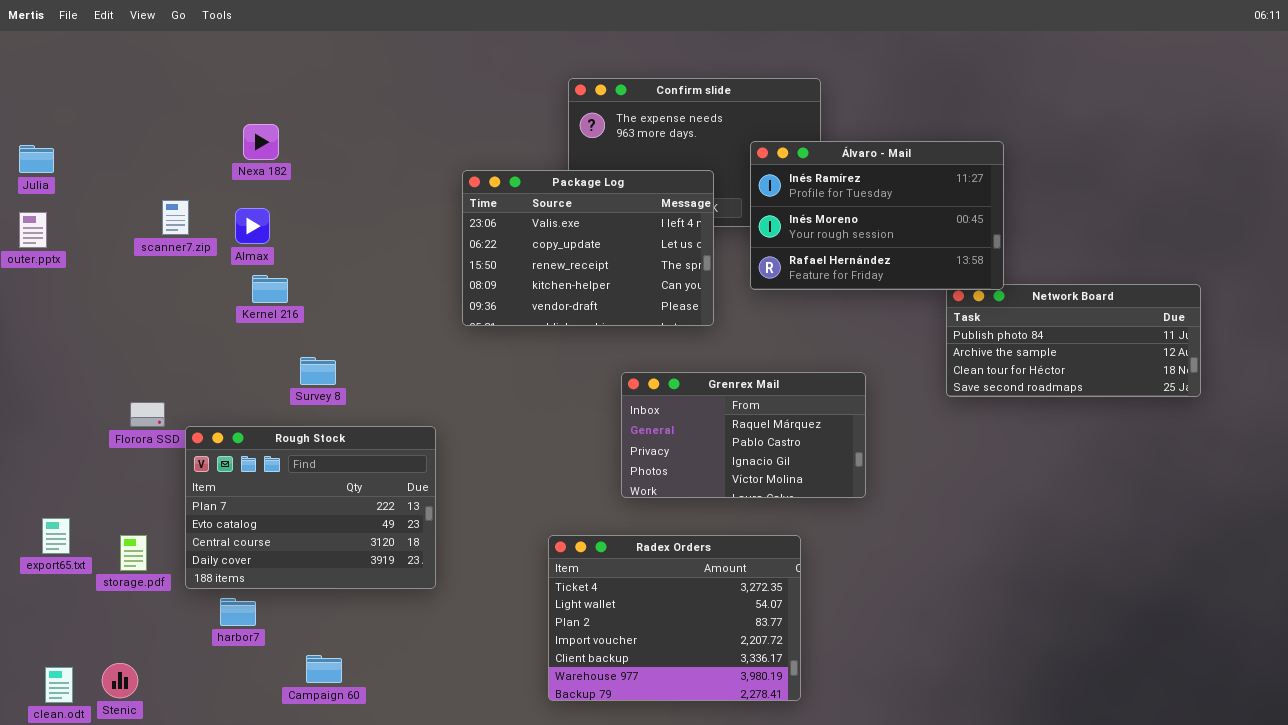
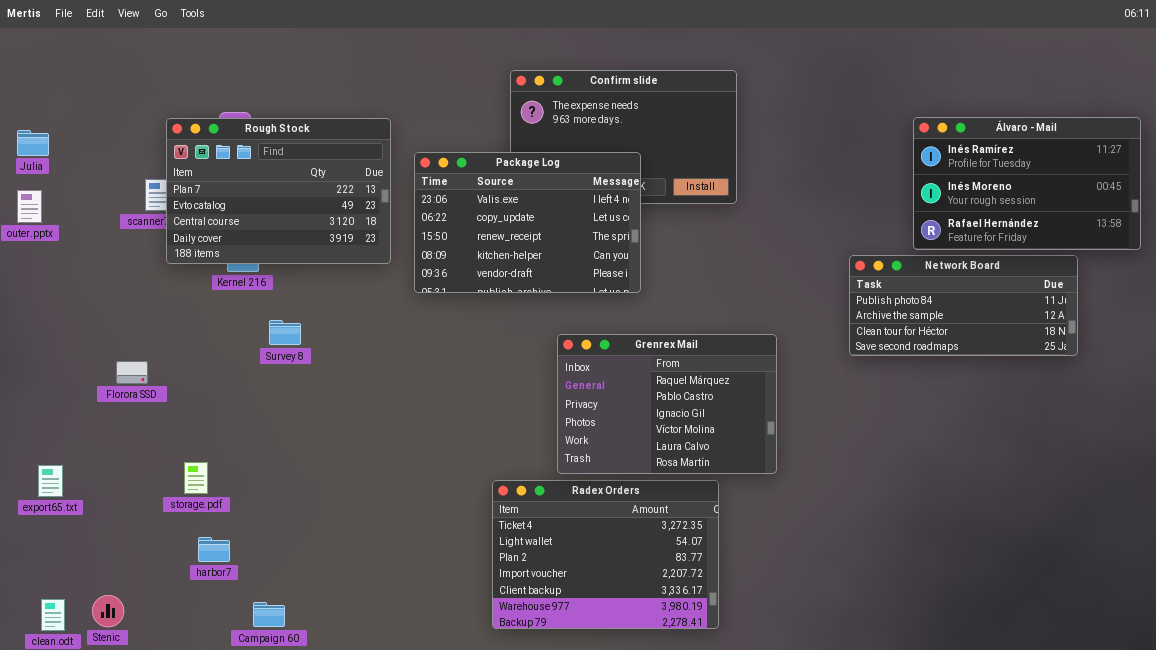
Álvaro - Mail: [750,141,1004,290] -> [913,117,1141,250], moved
Grenrex Mail: [621,372,866,498] -> [557,334,777,474], resized
Rough Stock: [185,426,436,589] -> [166,118,391,264], moved
storage.pdf: [120,535,147,571] -> [184,462,208,494], moved
Campaign 60: [306,655,342,683] -> [253,602,285,627], moved

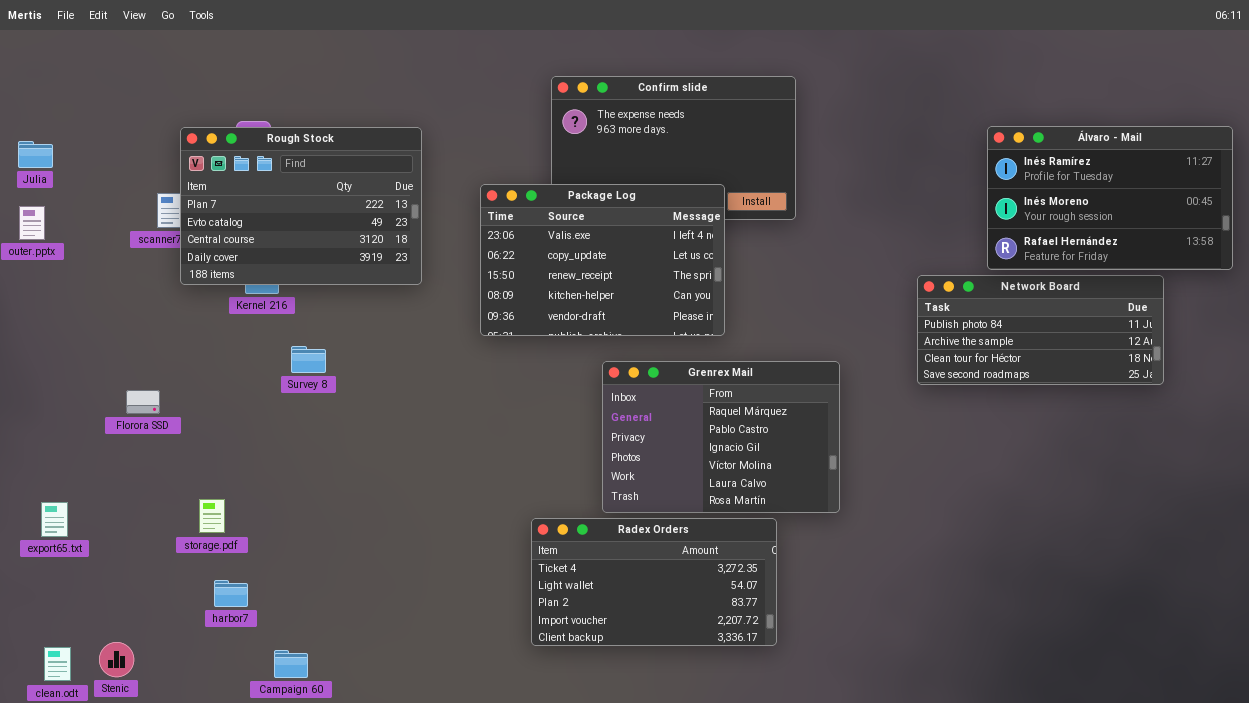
Package Log: [414,152,641,293] -> [480,184,725,336], moved
Radex Orders: [492,480,719,629] -> [531,518,777,646], resized

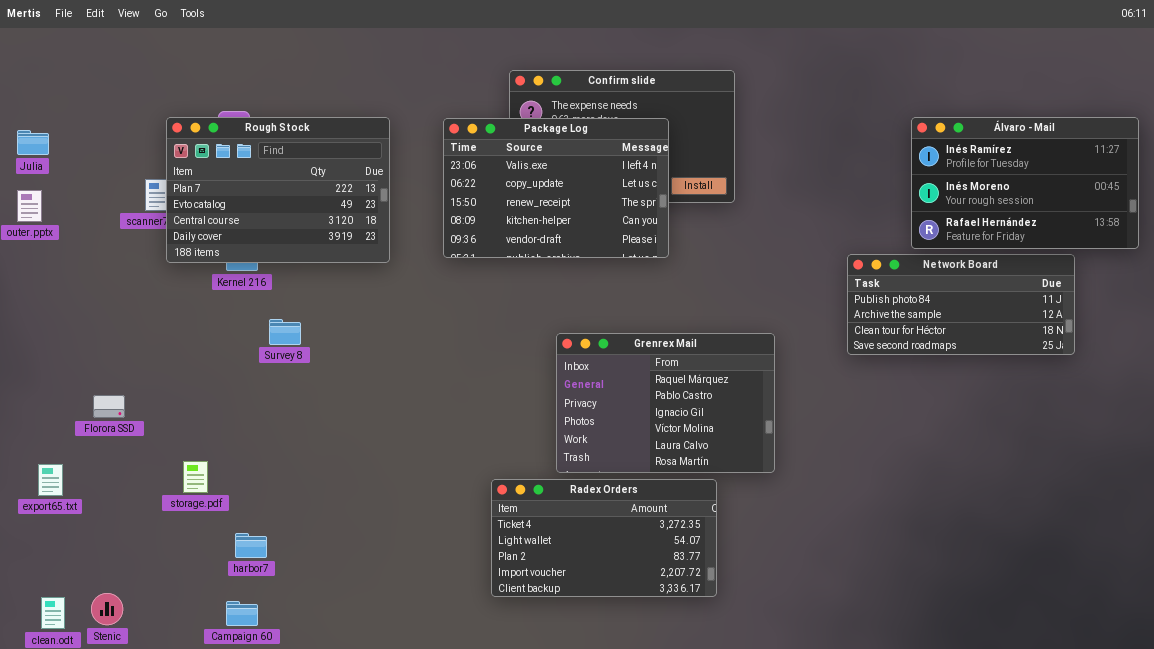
Package Log: [480,184,725,336] -> [443,118,669,258], moved
Florora SSD: [126,390,160,414] -> [93,395,125,418], moved
harbor7: [214,580,248,607] -> [235,533,267,558], moved
Campaign 60: [274,650,308,678] -> [226,601,258,626], moved

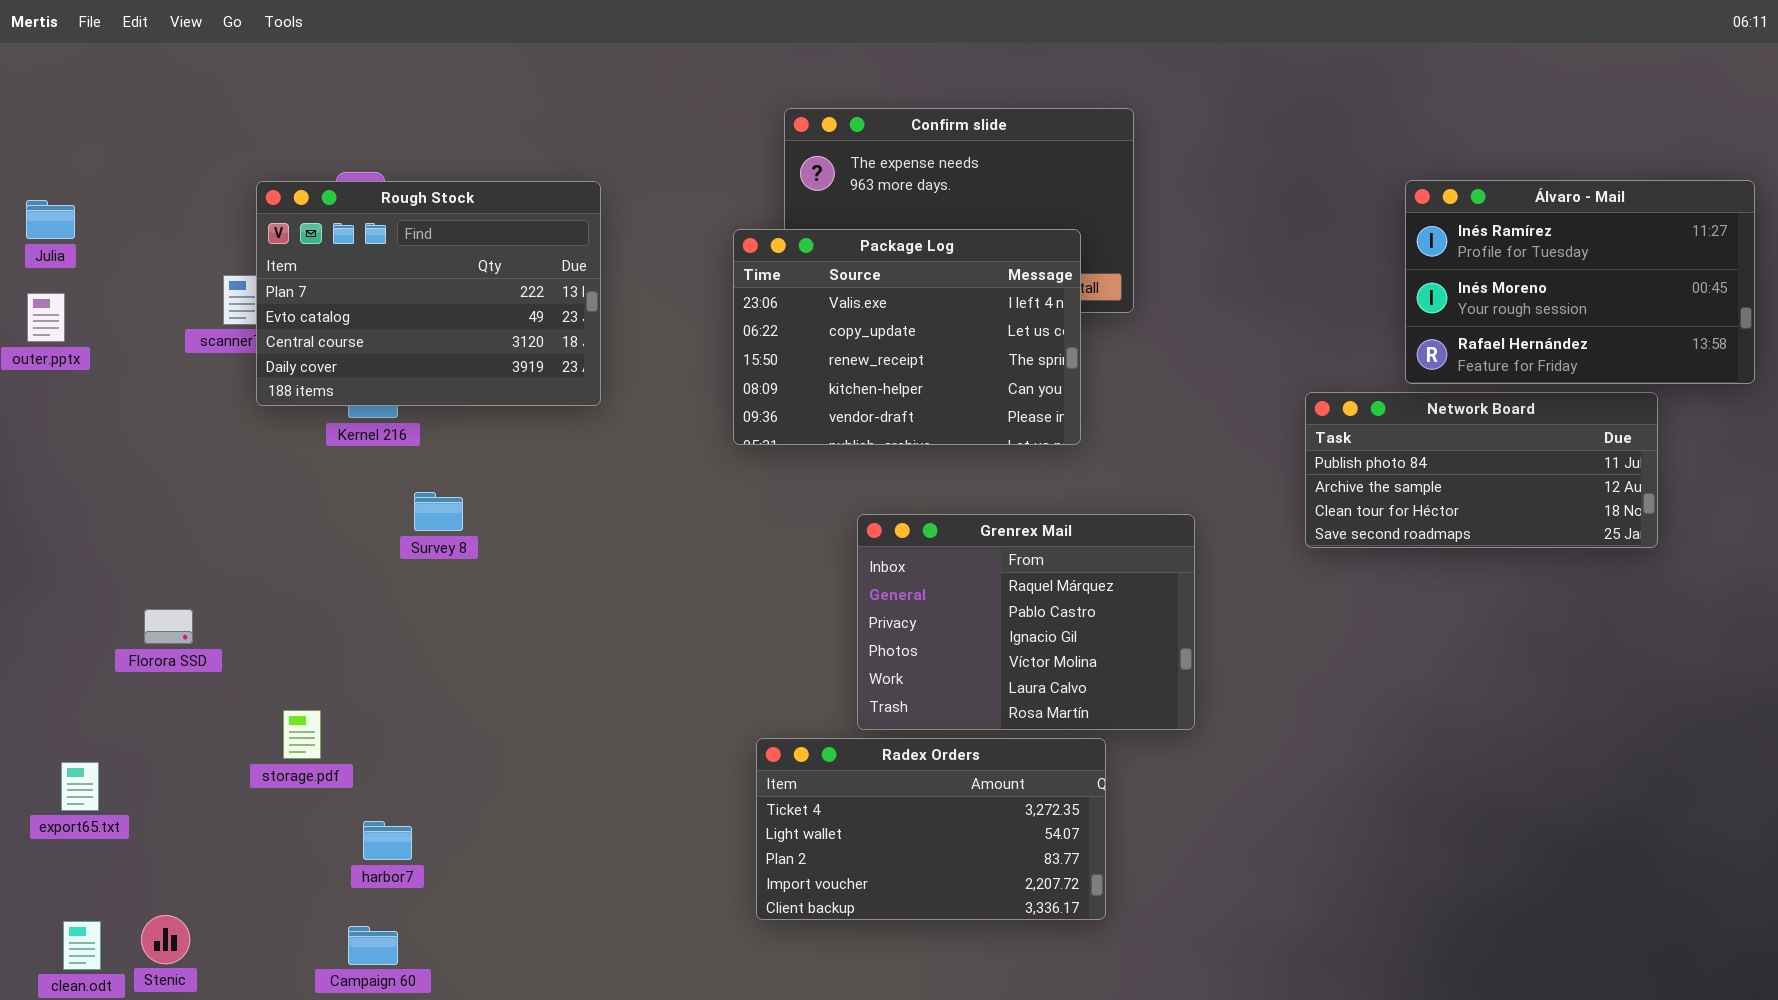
Package Log: [443,118,669,258] -> [733,229,1081,445], moved
export65.txt: [38,464,63,496] -> [61,762,99,811], moved

